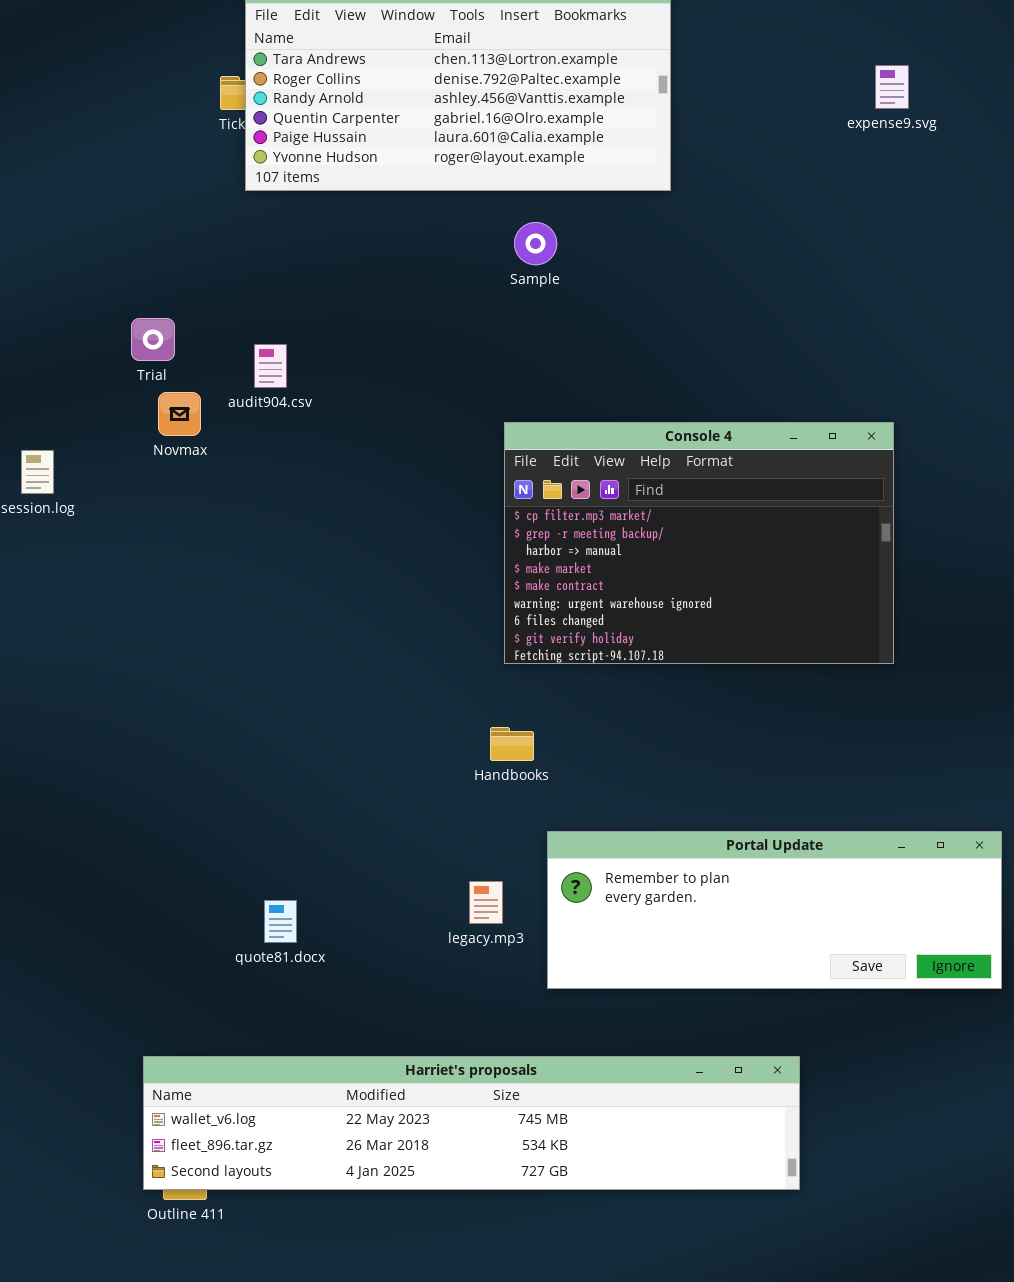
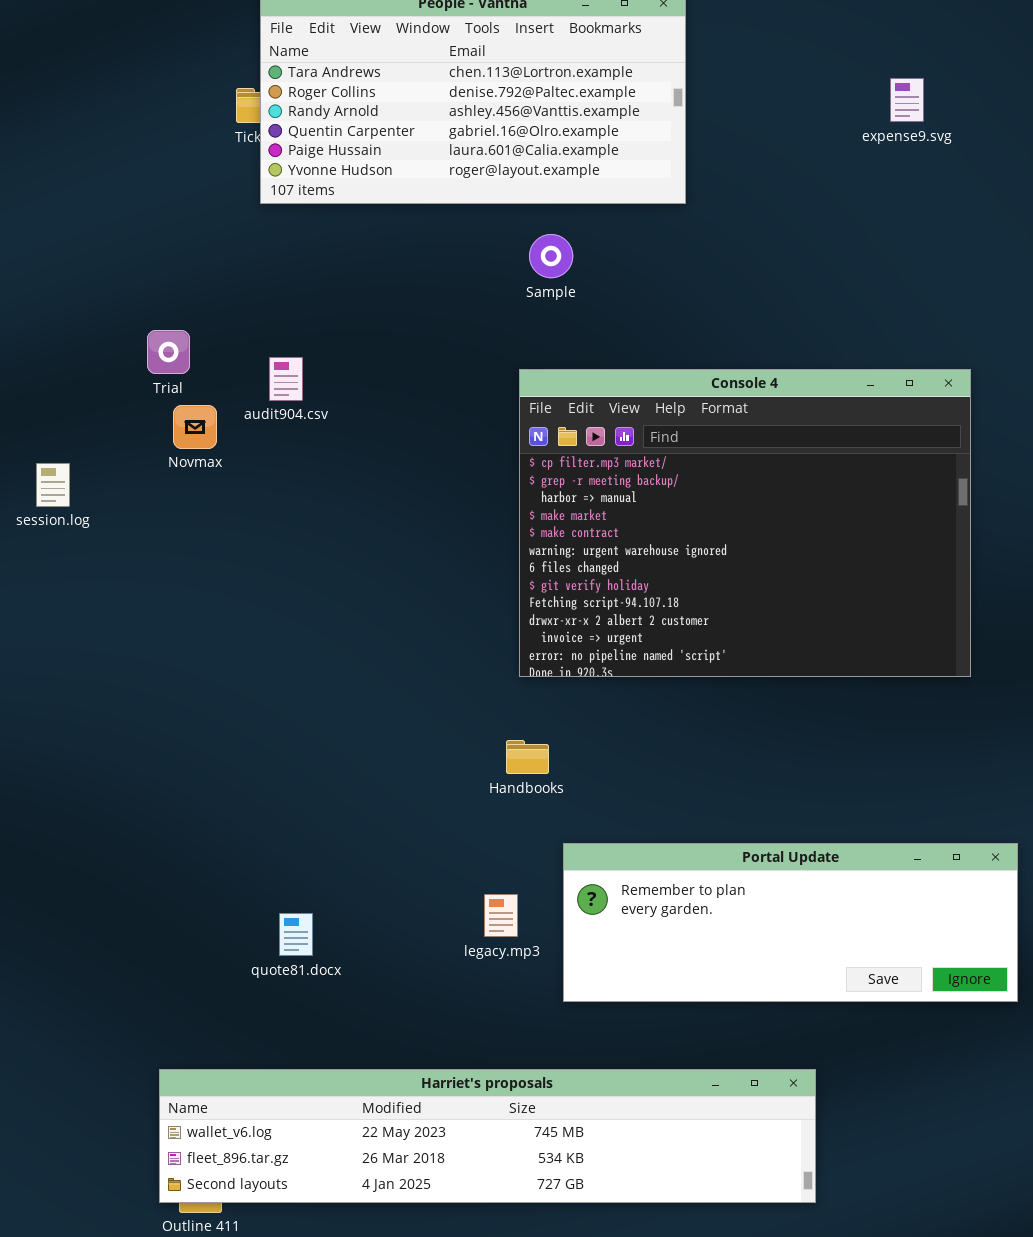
Console 4: [504,422,894,664] -> [519,369,971,677], resized

